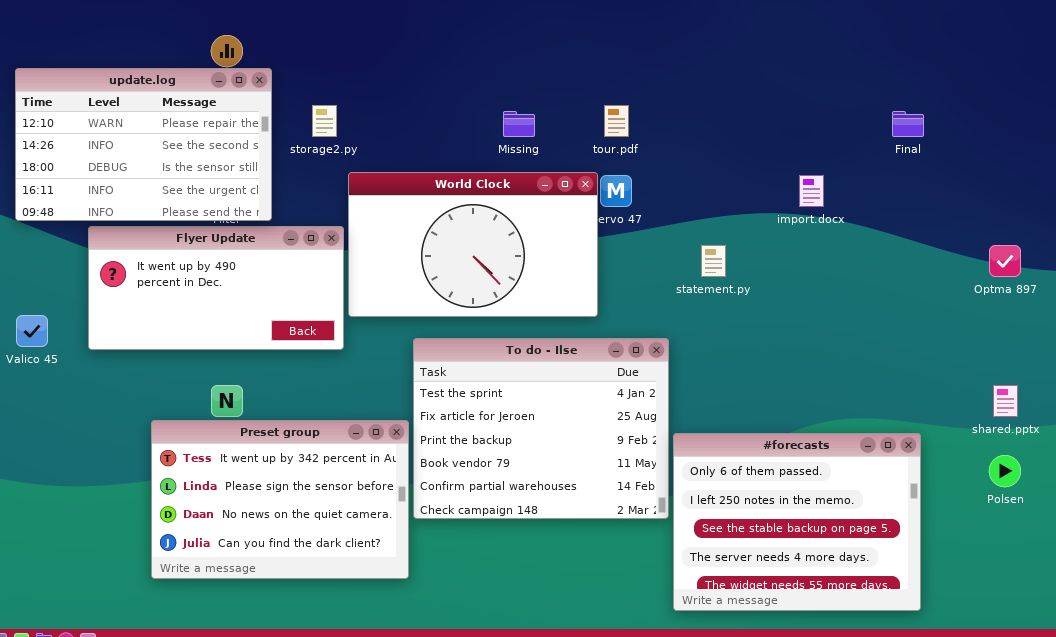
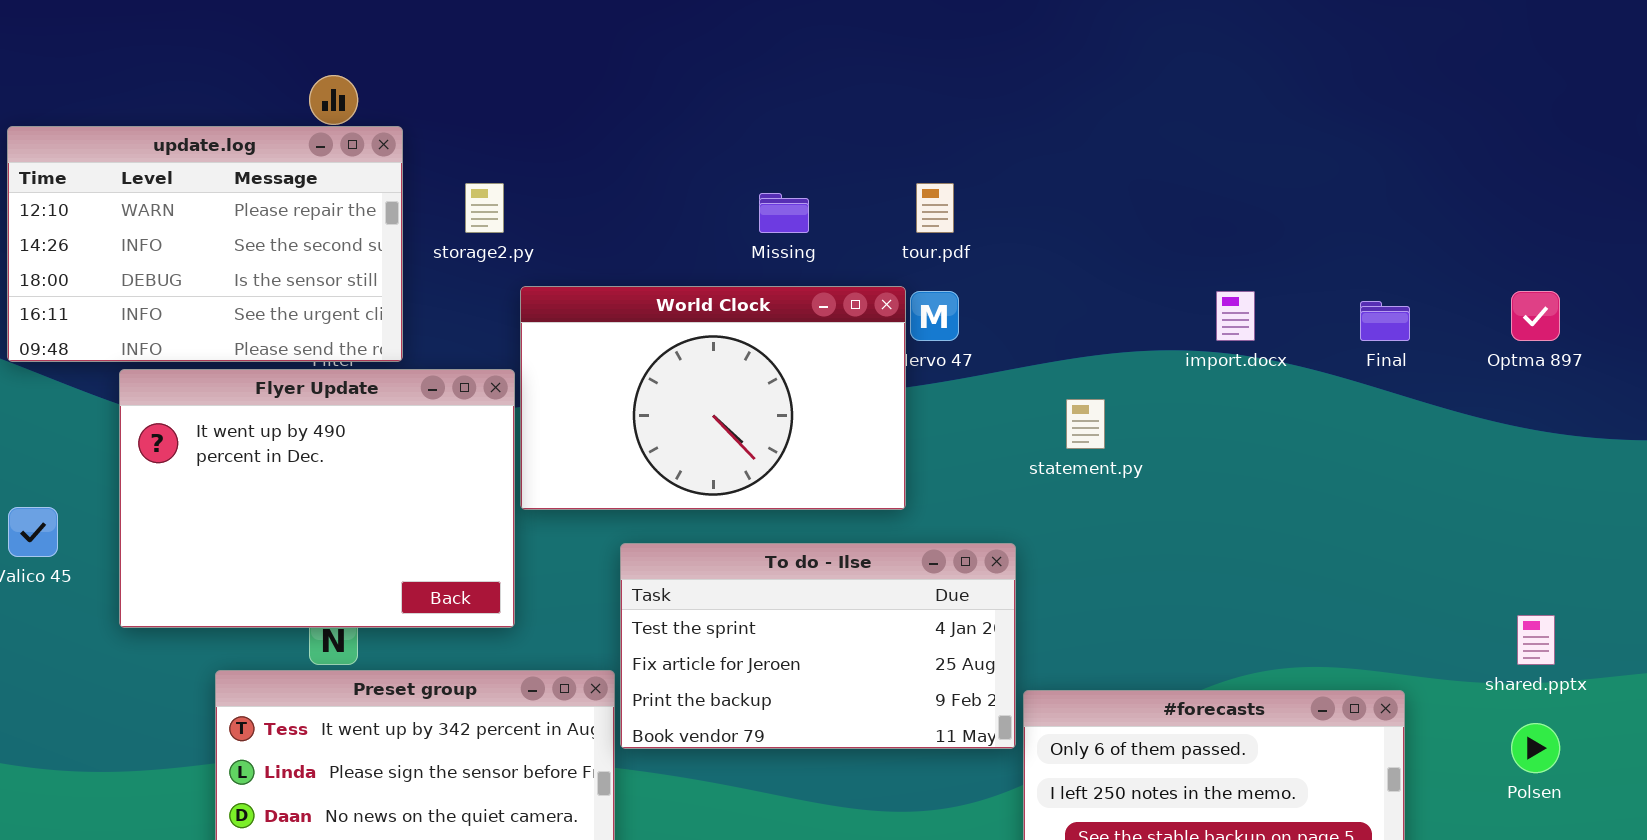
Final: [892,111,924,137] -> [1360,301,1410,341], moved
Flyer Update: [88,226,344,350] -> [119,369,515,628], resized
Optma 897: [989,245,1021,277] -> [1511,291,1560,341], moved
To do - Ilse: [413,338,669,519] -> [620,543,1016,749], resized

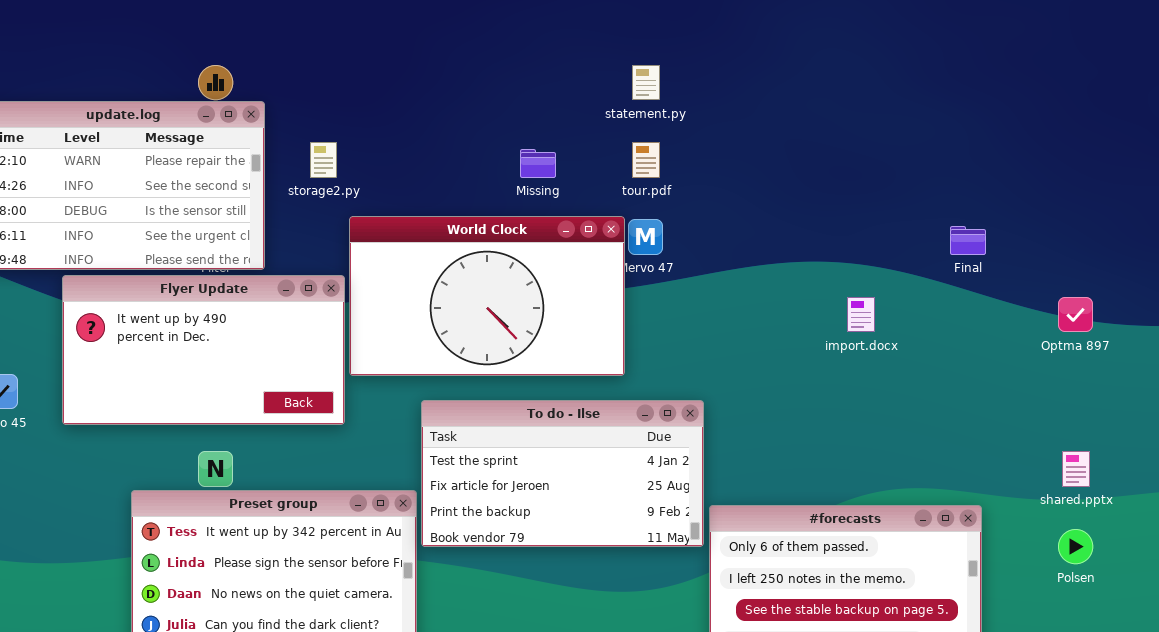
import.docx: [1216,291,1255,341] -> [847,297,875,332], moved
Optma 897: [1511,291,1560,341] -> [1058,297,1093,332], moved
Flyer Update: [119,369,515,628] -> [62,275,345,425], resized
statement.py: [1066,399,1105,449] -> [632,65,660,100], moved

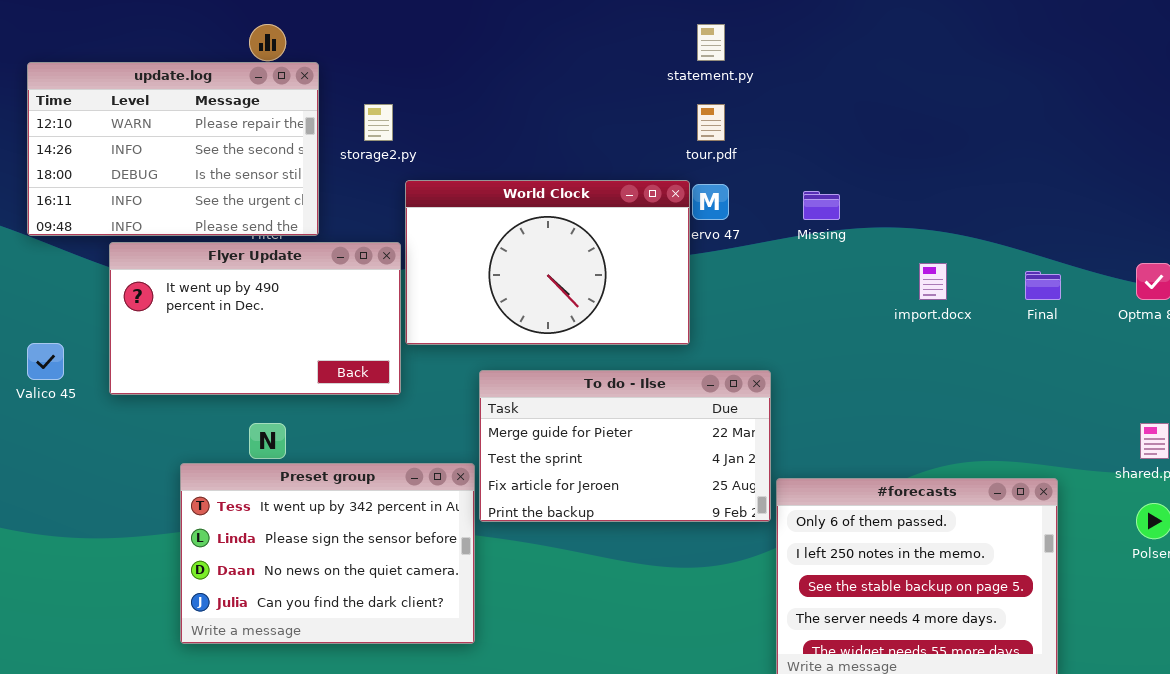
Missing: [520,149,556,178] -> [803,191,840,220], moved
Final: [950,226,986,255] -> [1025,271,1061,300], moved
To do - Ilse: [421,400,704,547] -> [479,370,771,522], scrolled up 1 row

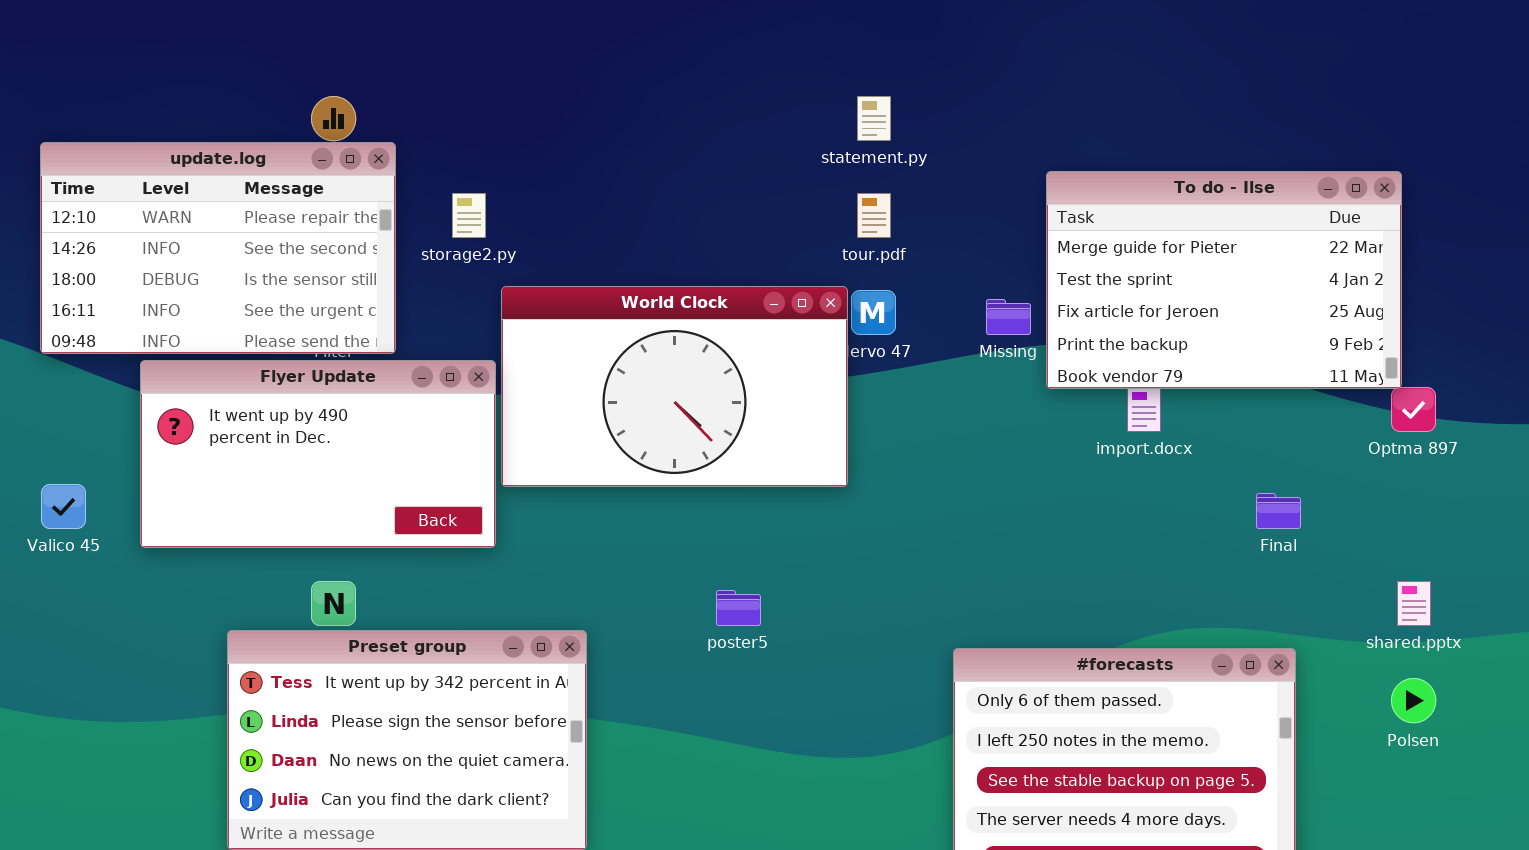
Final: [1025,271,1061,300] -> [1256,493,1301,529], moved
To do - Ilse: [479,370,771,522] -> [1046,171,1402,389], moved, resized

